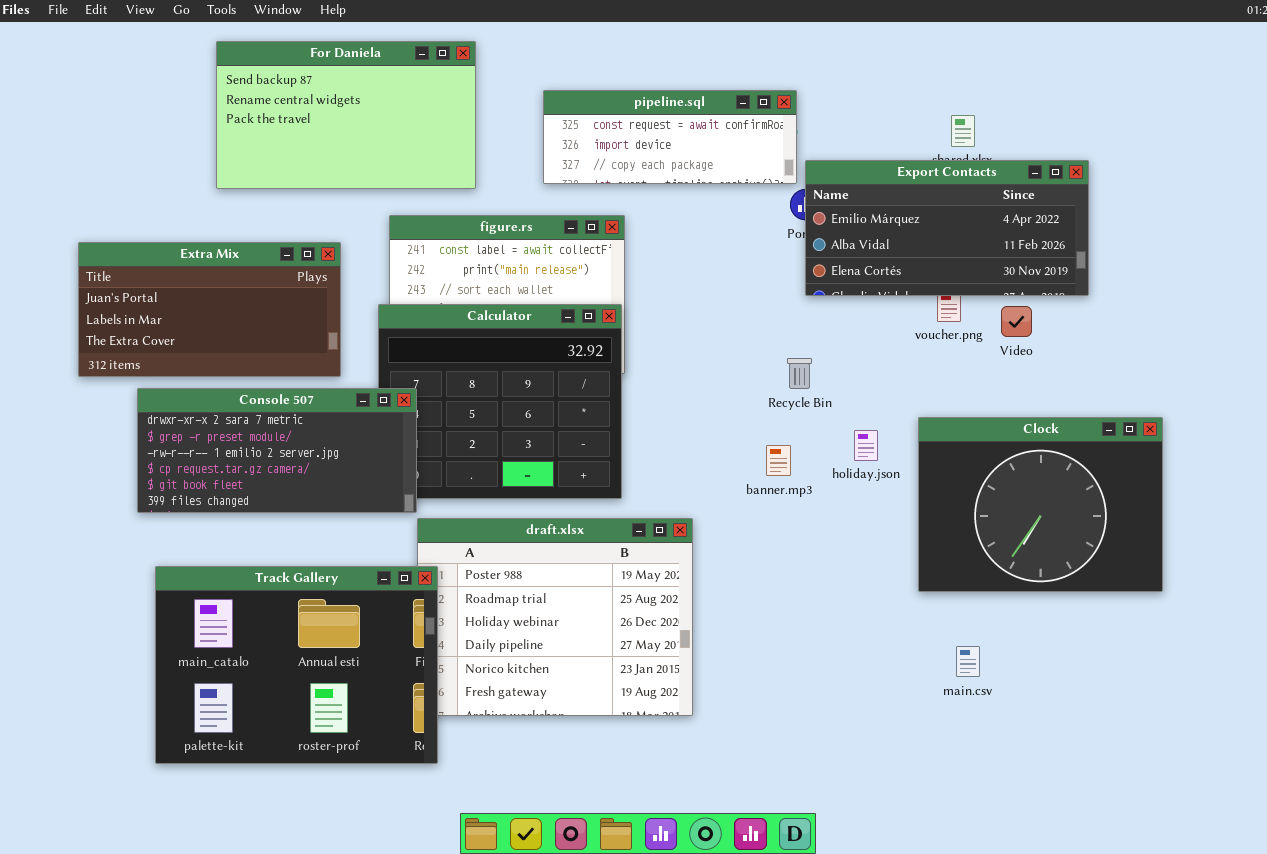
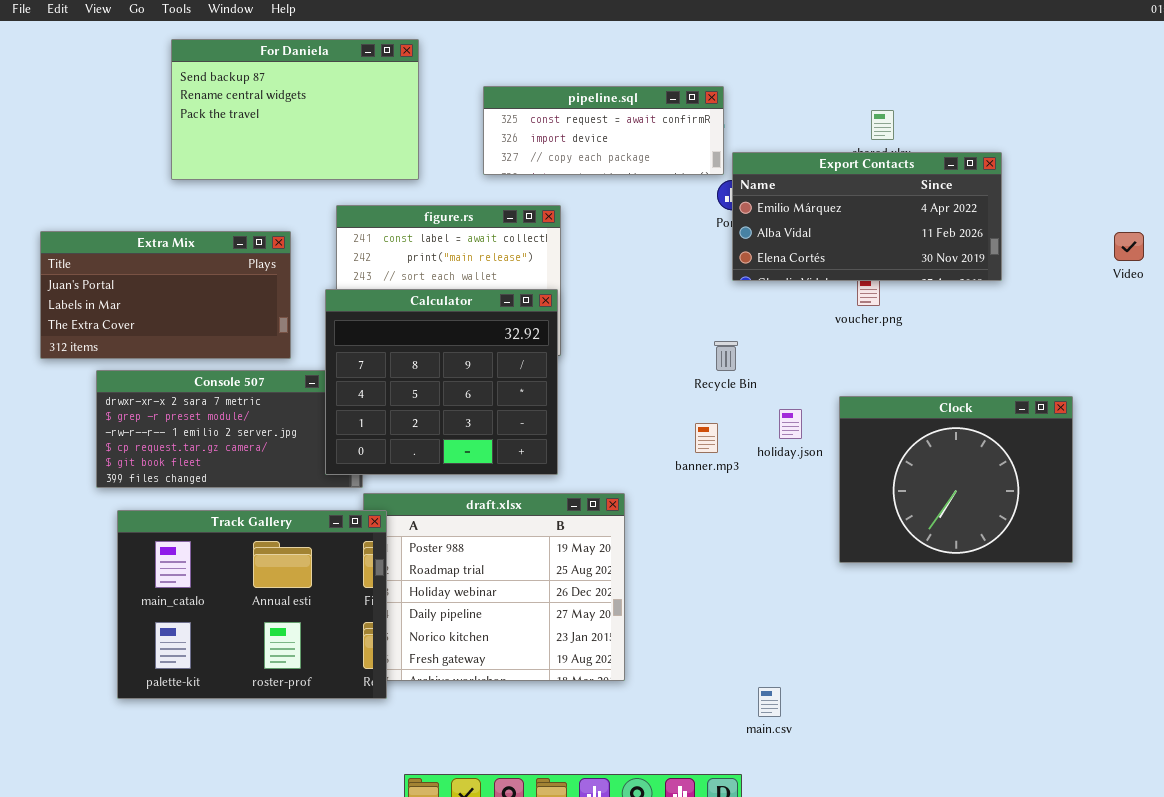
Calculator: [378,304,622,499] -> [325,289,558,475], raised
Video: [1001,306,1032,337] -> [1114,232,1144,261], moved
Track Gallery: [155,566,438,764] -> [117,510,387,699], moved
main.csv: [956,646,980,677] -> [758,687,781,717], moved

